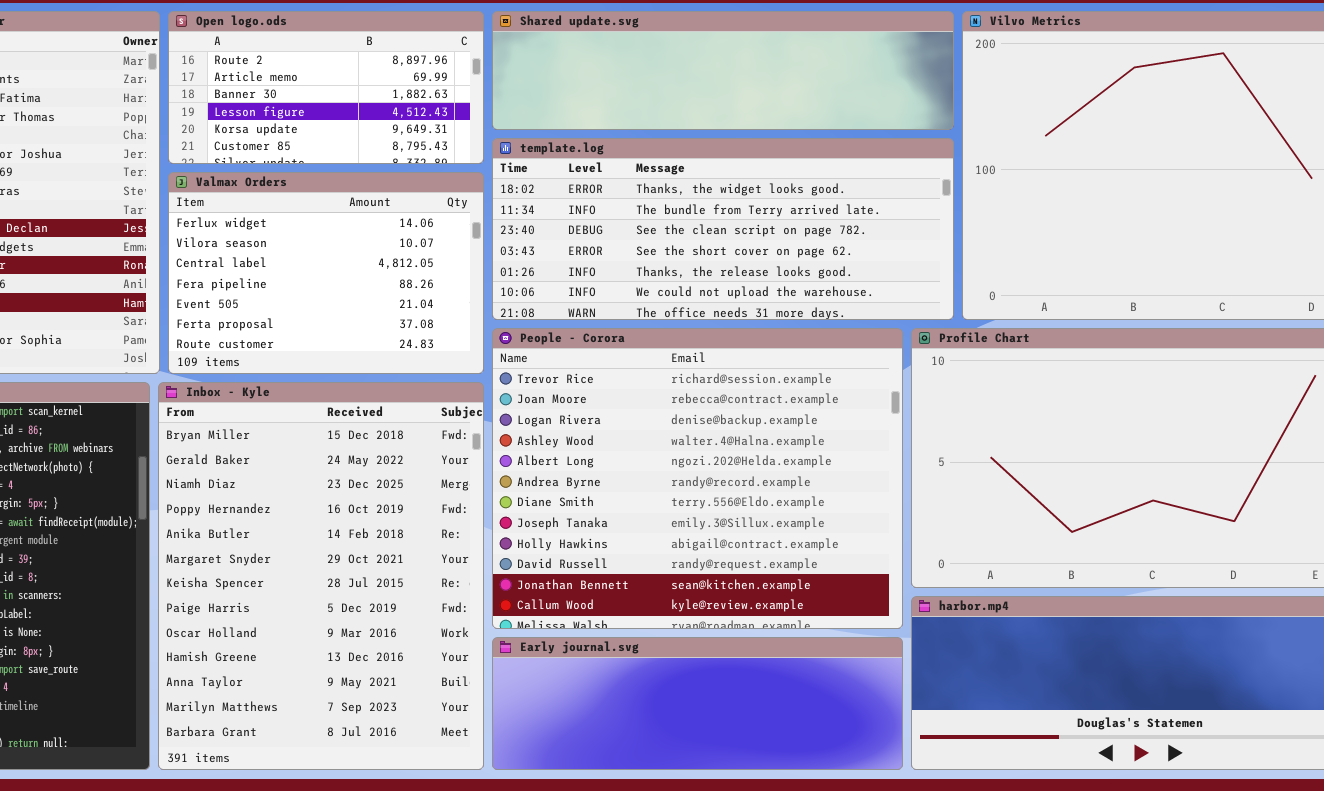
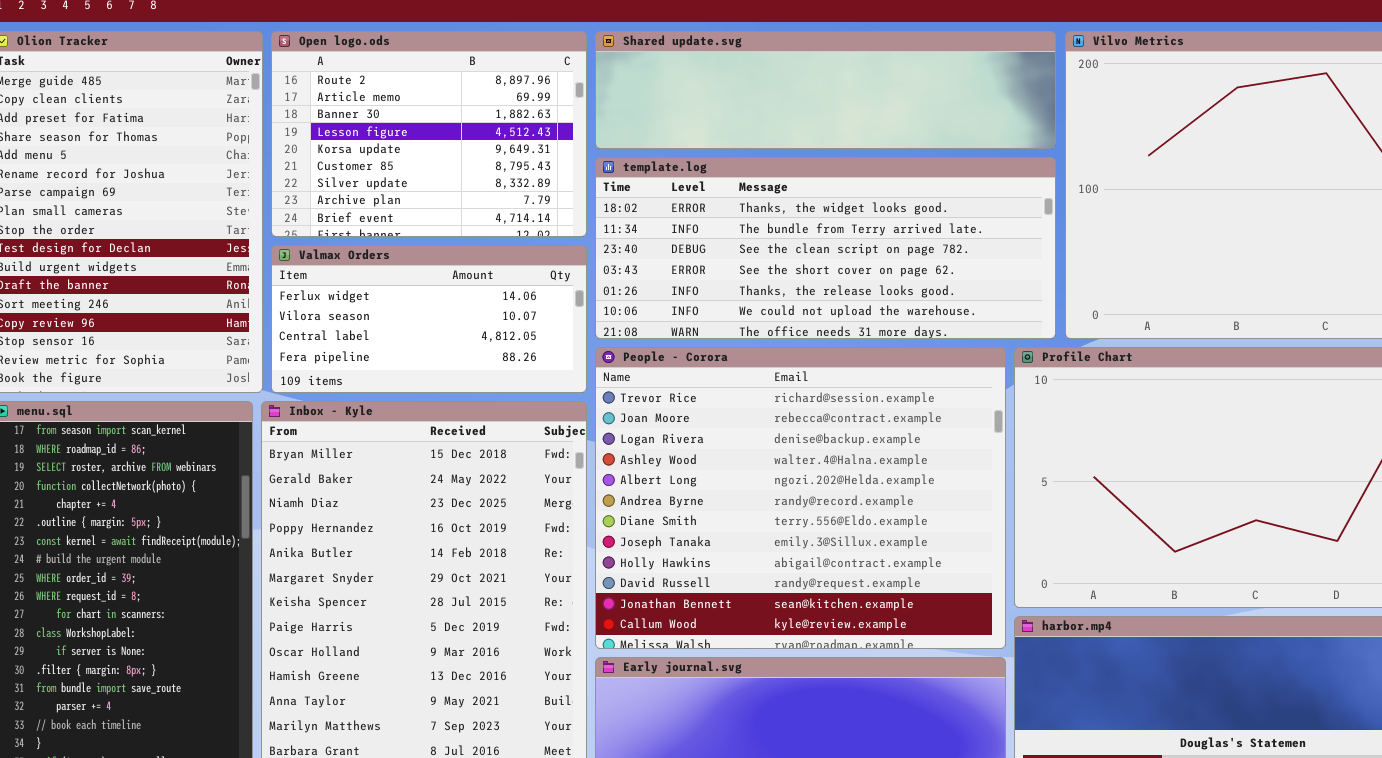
Open logo.ods: [168,11,484,164] -> [271,31,587,237], resized
Valmax Orders: [168,172,484,374] -> [271,245,587,393], resized

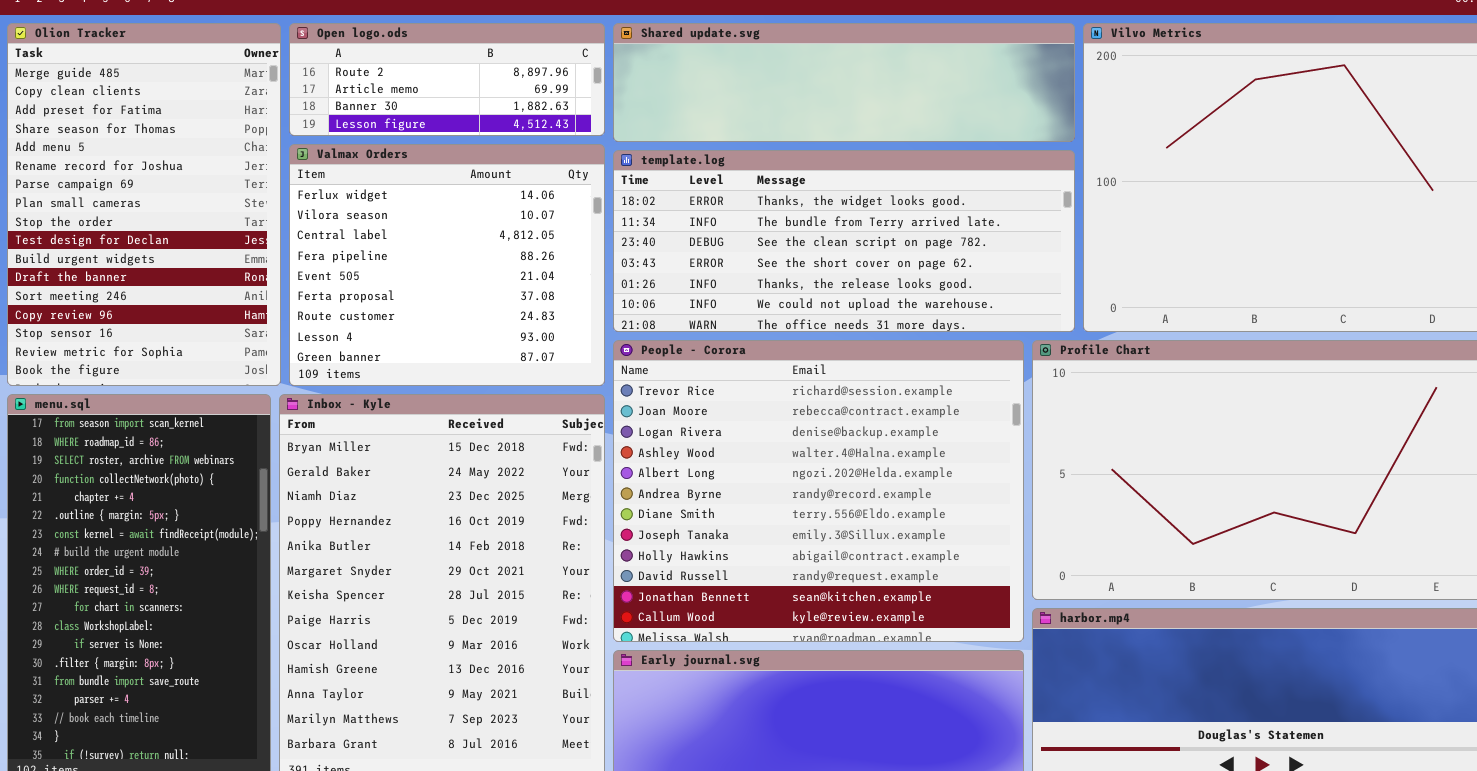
Open logo.ods: [271,31,587,237] -> [289,23,605,136], resized
Valmax Orders: [271,245,587,393] -> [289,144,605,386], resized

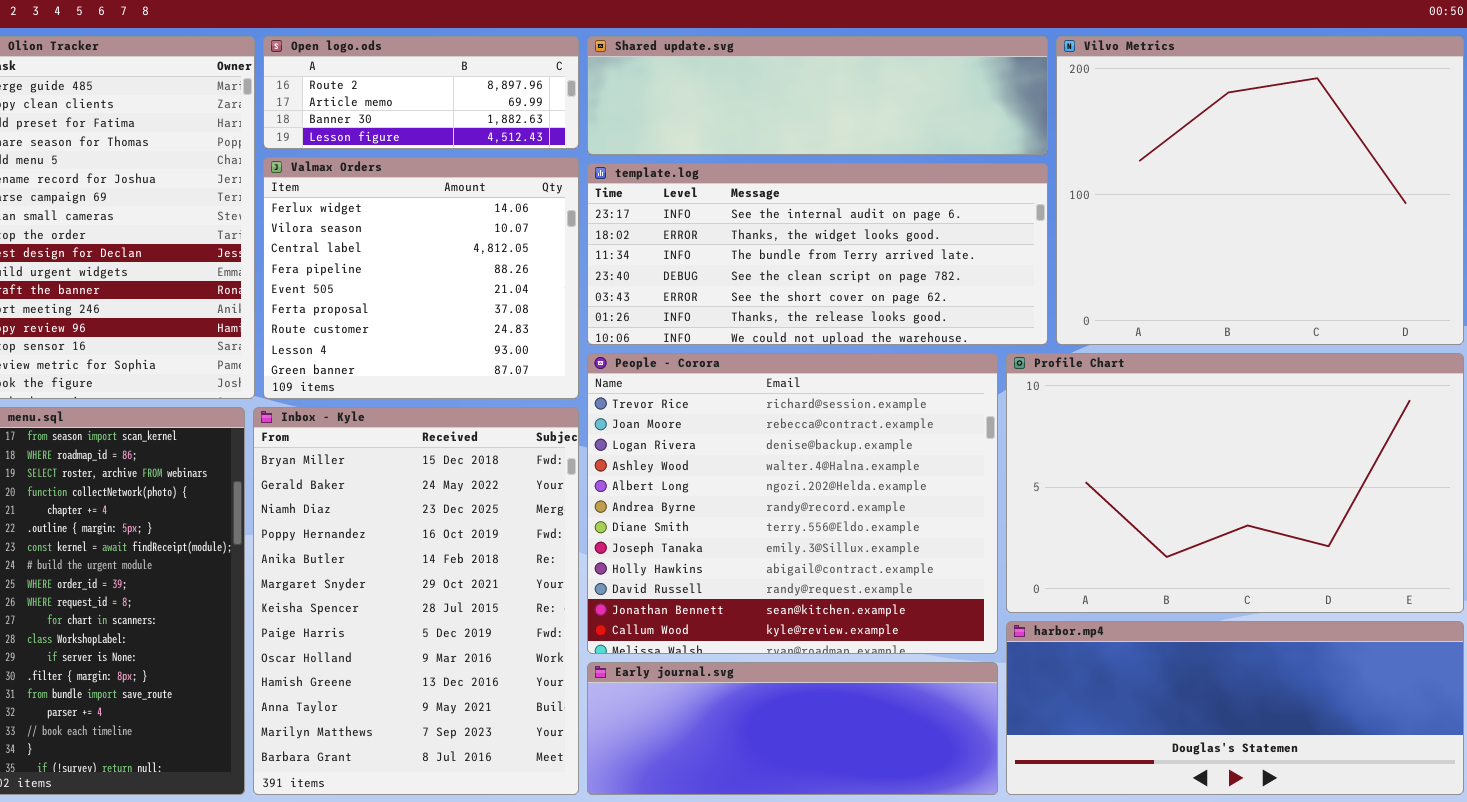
template.log: [613,150,1075,332] -> [587,163,1048,345], scrolled up 1 row

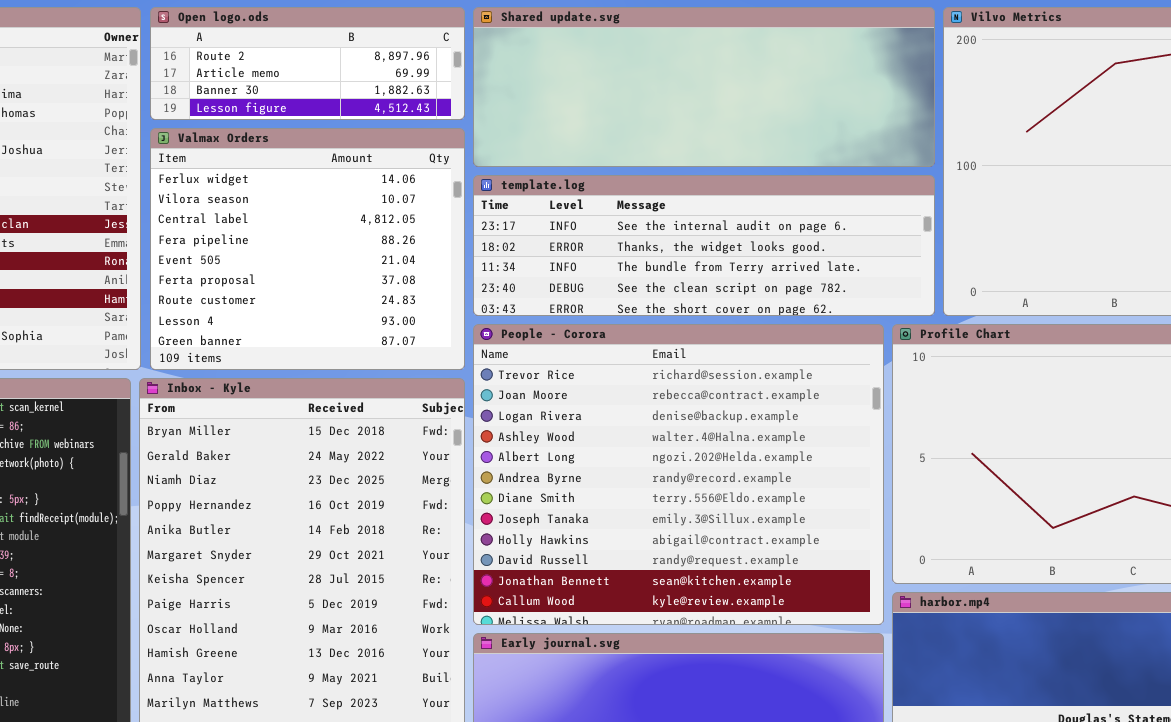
Shared update.svg: [587,36,1048,155] -> [473,7,935,167], resized
template.log: [587,163,1048,345] -> [473,175,935,316], resized

